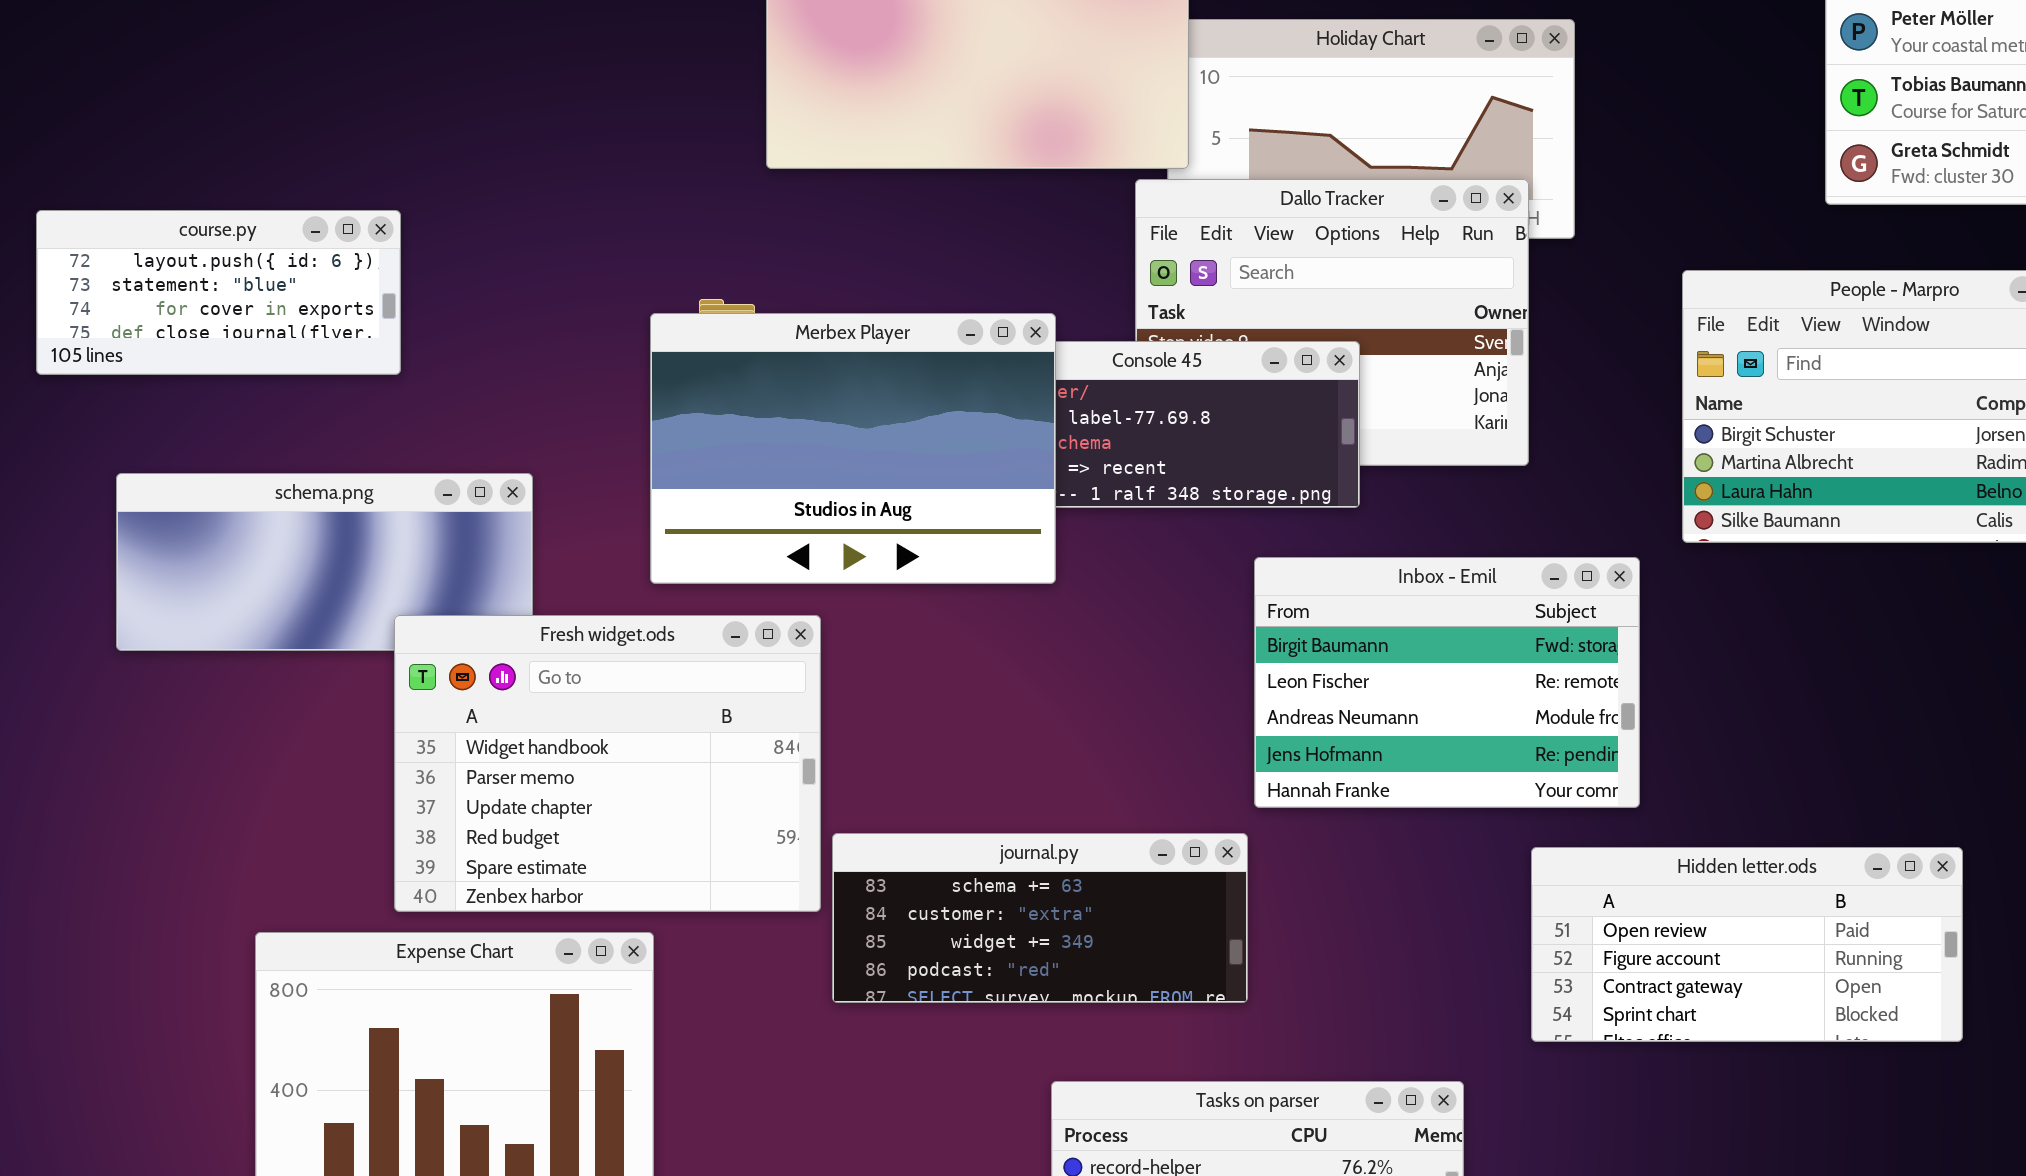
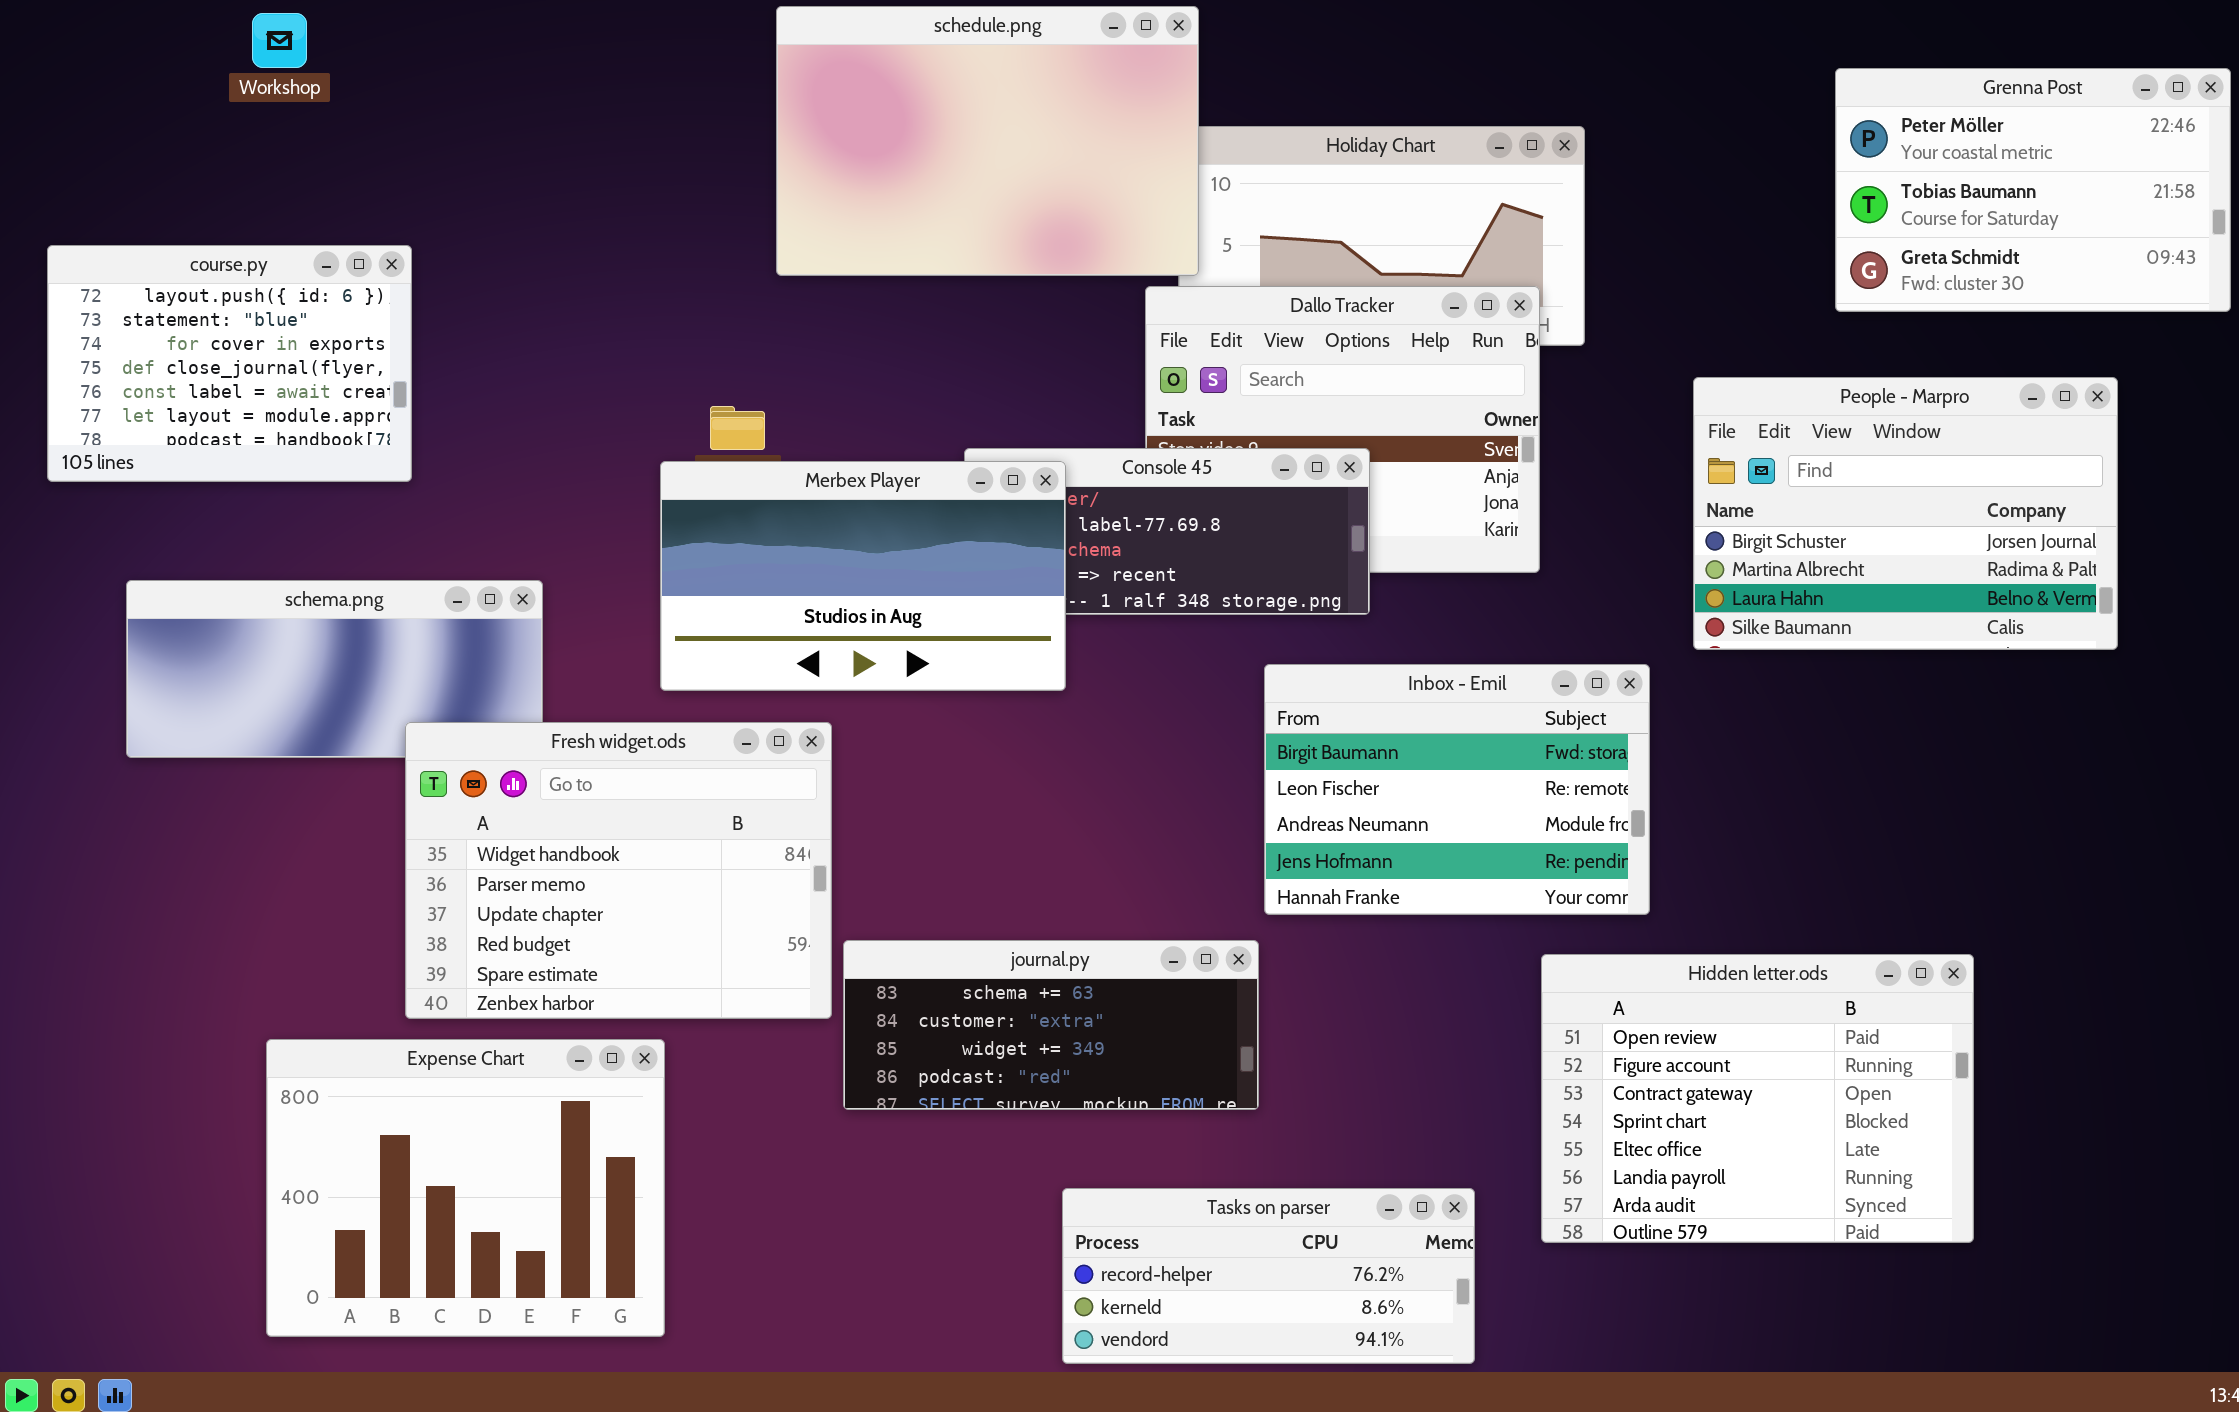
course.py: [36,210,401,375] -> [47,245,412,482], resized
Merbex Player: [650,313,1056,584] -> [660,461,1066,691], resized
Hidden letter.ods: [1531,847,1963,1042] -> [1541,954,1974,1243], resized

